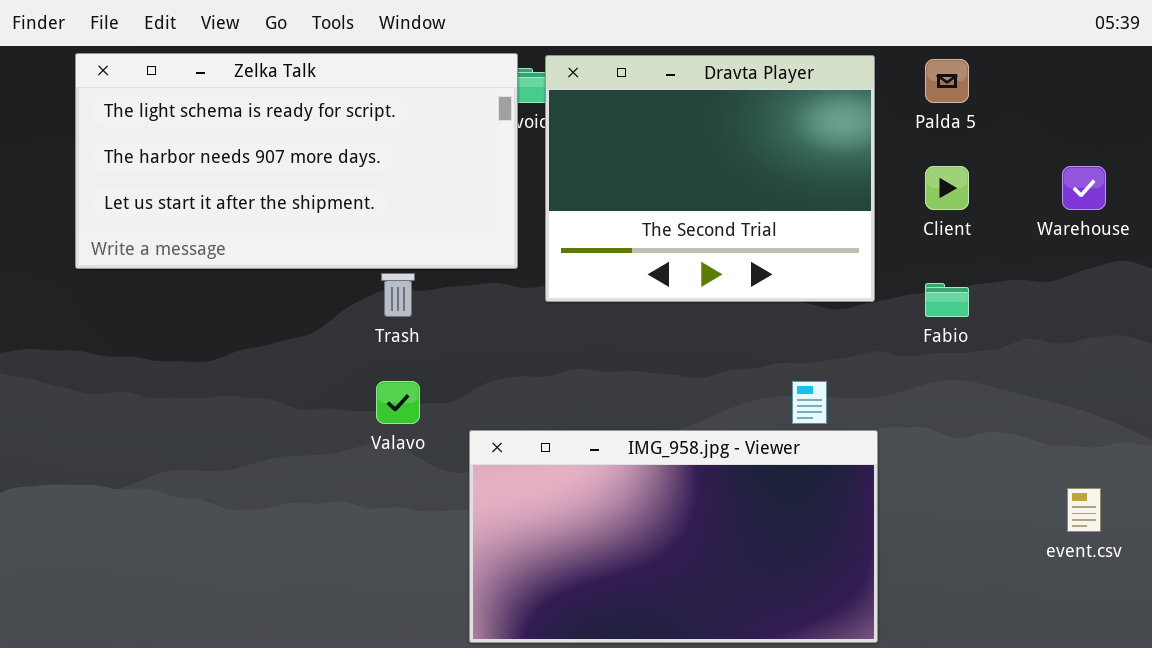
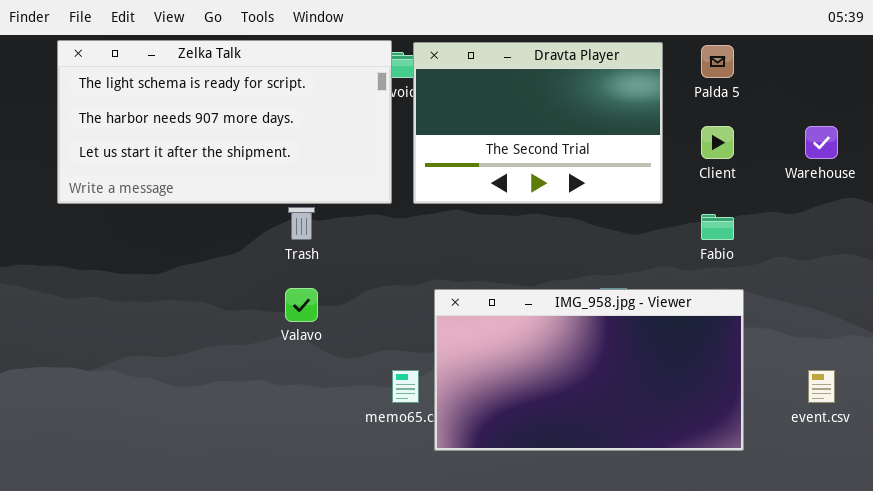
Dravta Player: [545,55,875,302] -> [413,42,663,204], resized
IMG_958.jpg - Viewer: [469,430,878,643] -> [434,289,744,451], moved

